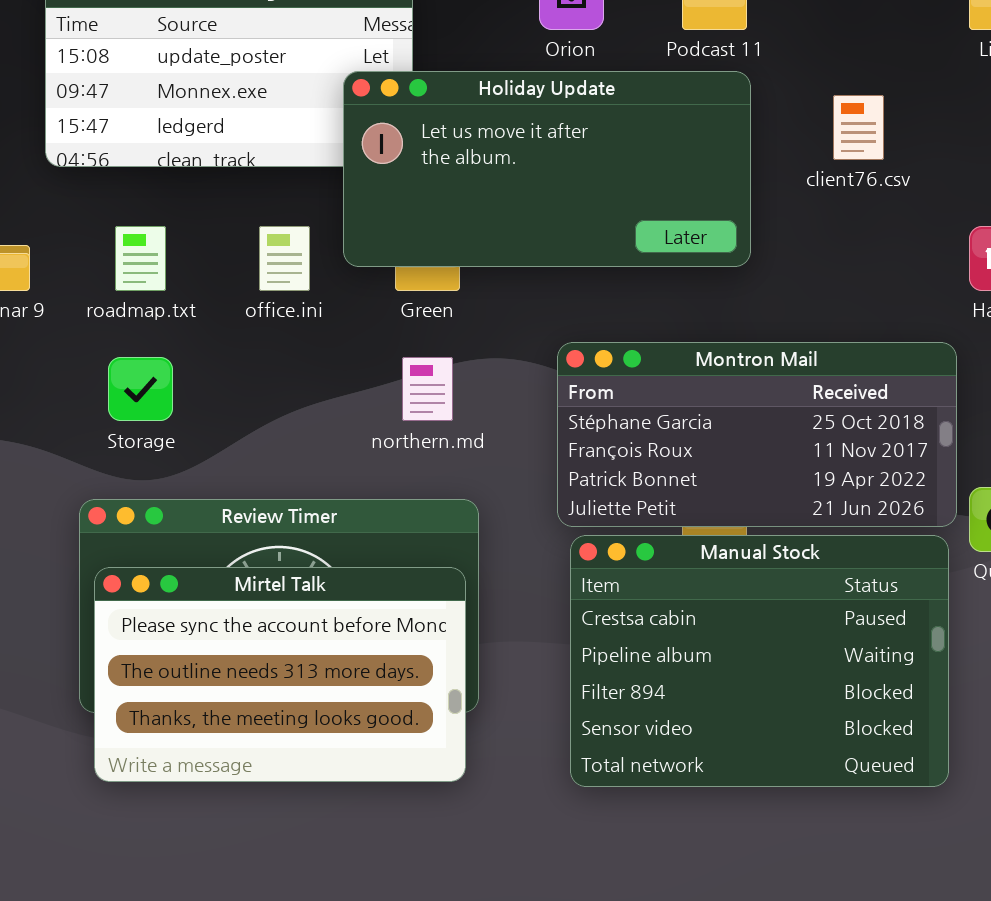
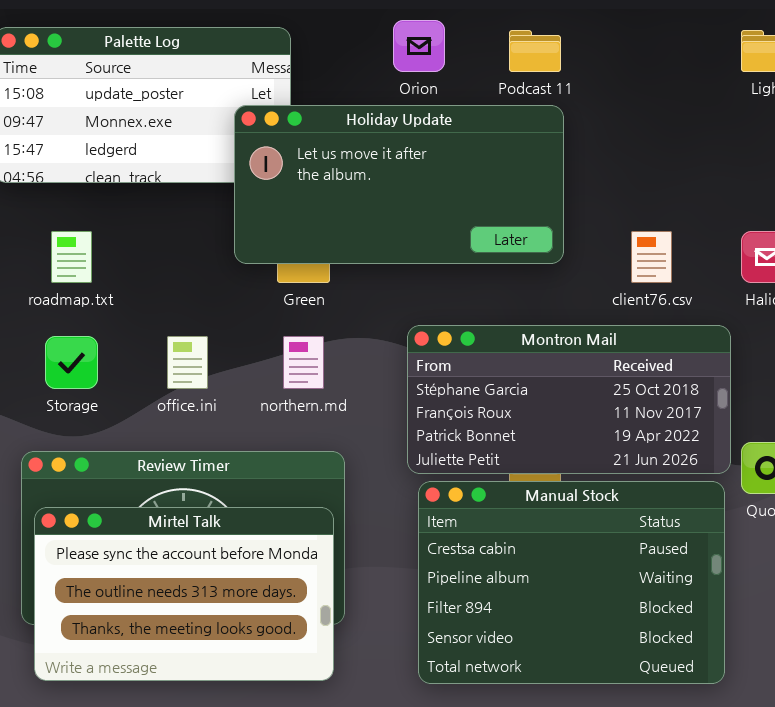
client76.csv: [833,95,884,160] -> [631,231,672,283], moved
office.ini: [259,226,310,291] -> [167,336,208,389], moved

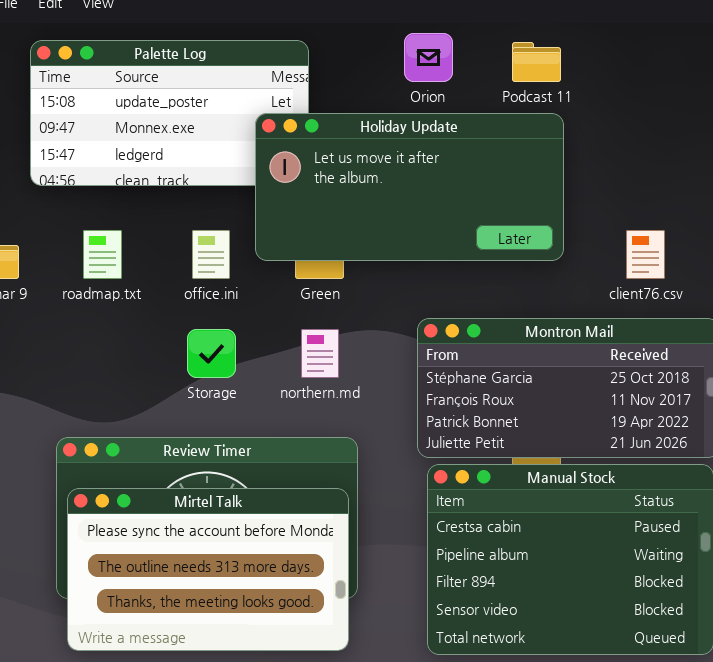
Storage: [45,336,98,389] -> [187,329,236,378], moved
office.ini: [167,336,208,389] -> [192,230,230,279], moved

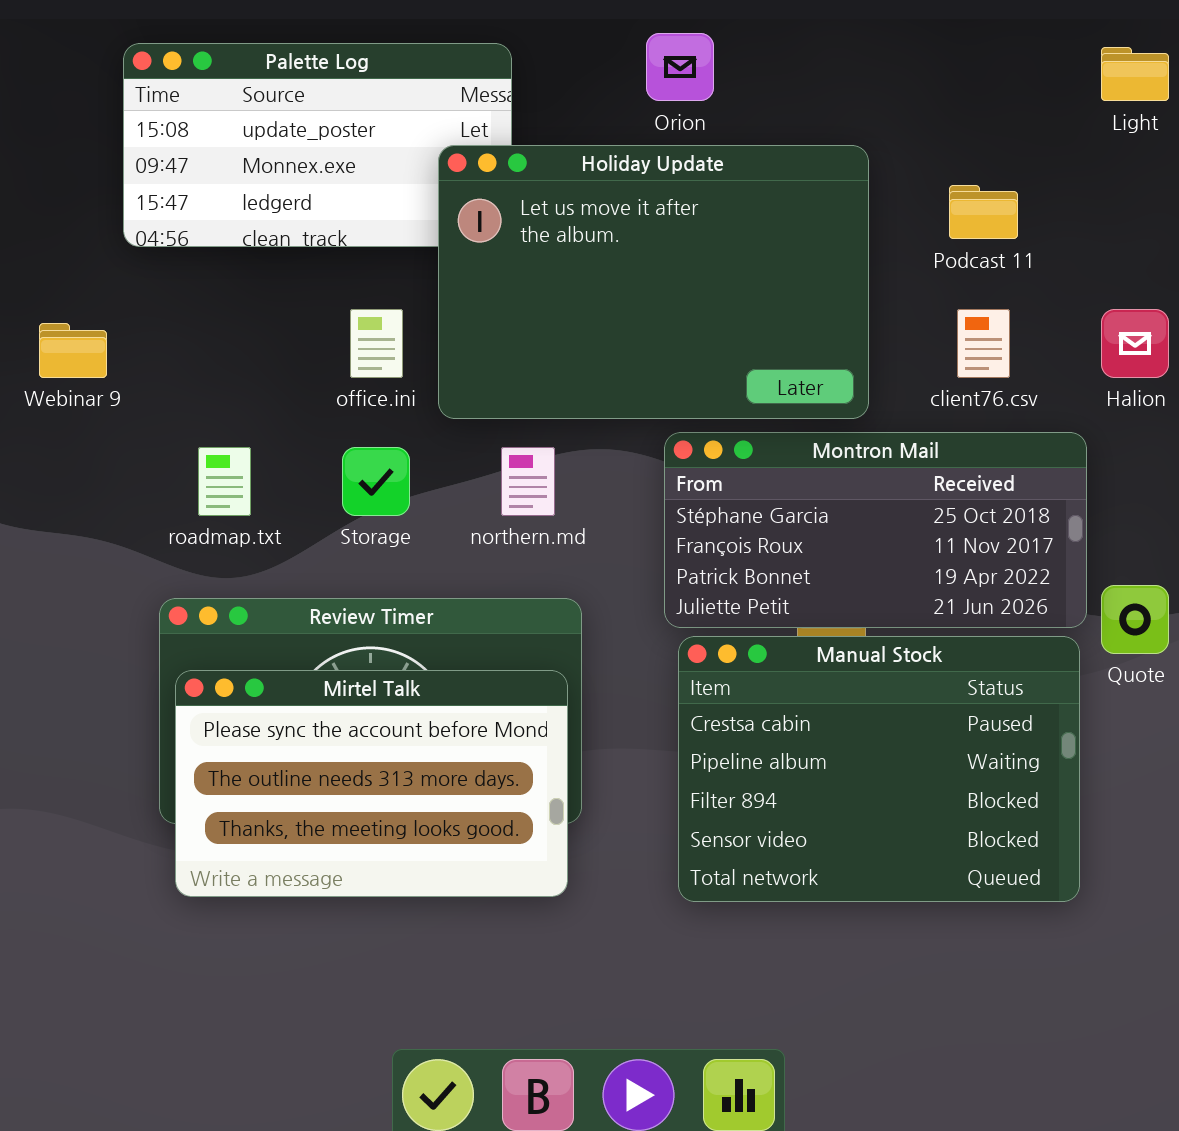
Podcast 11: [512,42,561,82] -> [949,185,1018,239], moved
Holiday Update: [255,113,564,261] -> [438,145,869,419], resized
roadmap.txt: [83,230,122,279] -> [198,447,251,516], moved

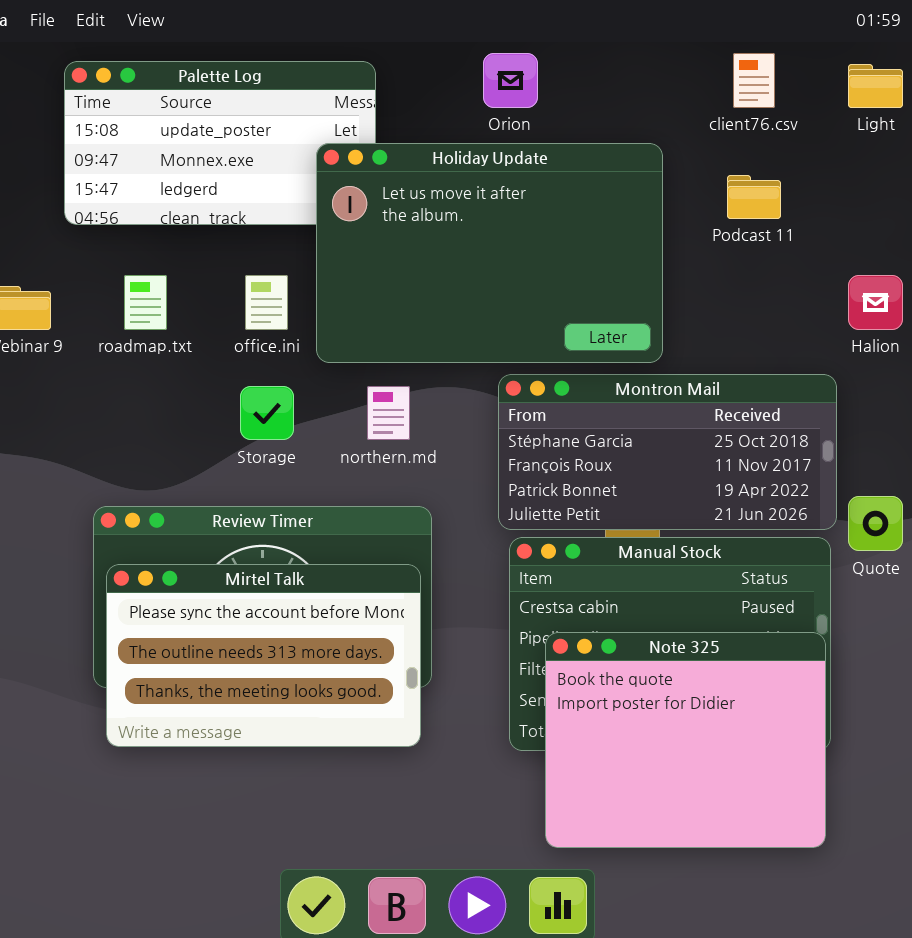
client76.csv: [957,309,1010,378] -> [733,53,775,108], moved
roadmap.txt: [198,447,251,516] -> [124,275,167,330], moved
Note 325: none -> [545,632,826,848], opened

